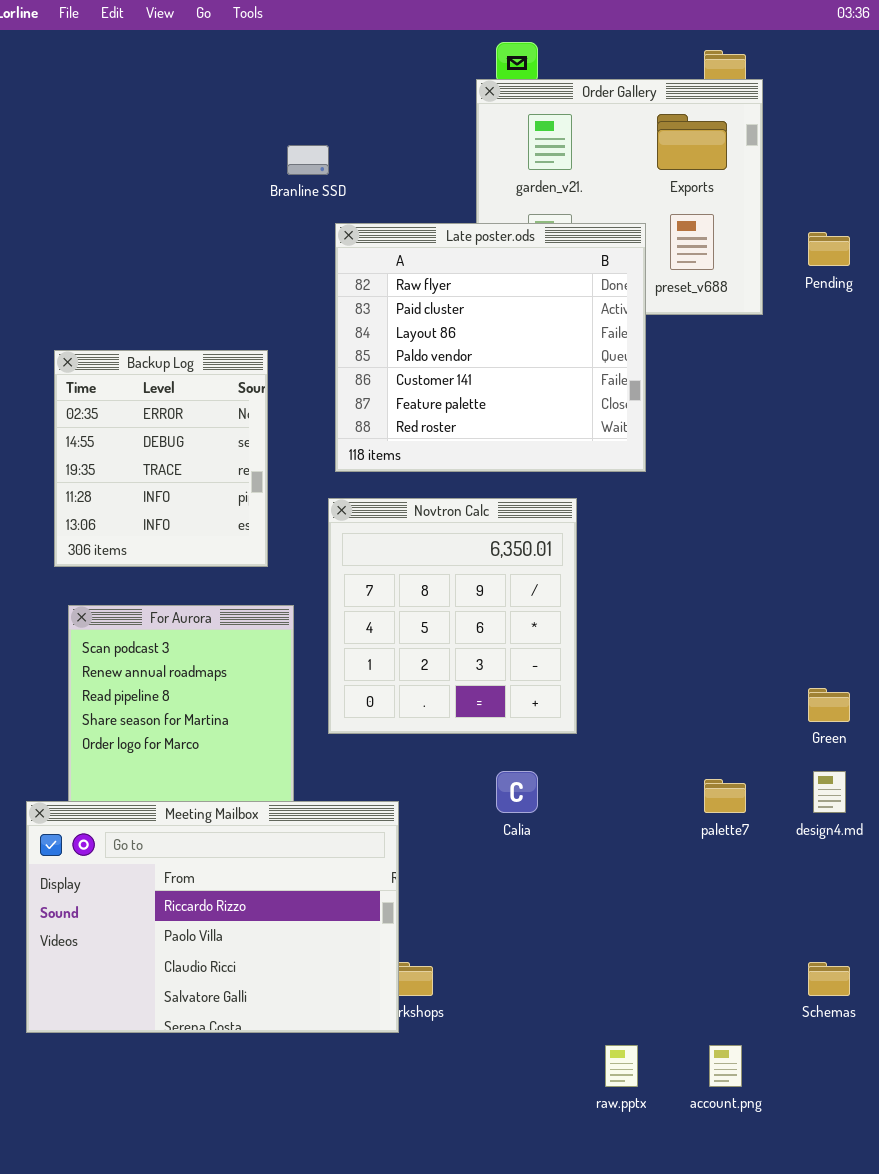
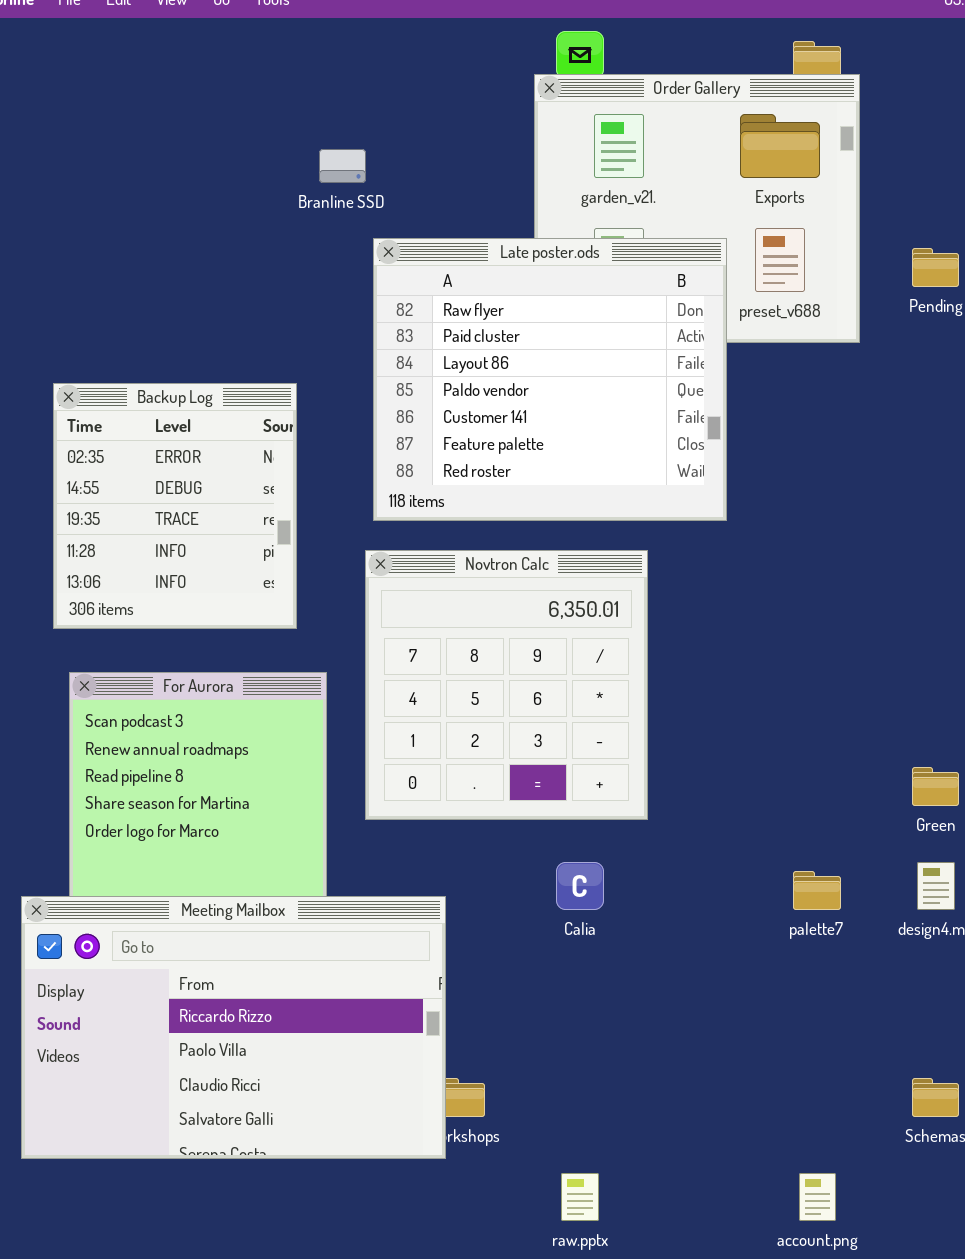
raw.pptx: [605,1045,638,1087] -> [561,1173,599,1221], moved

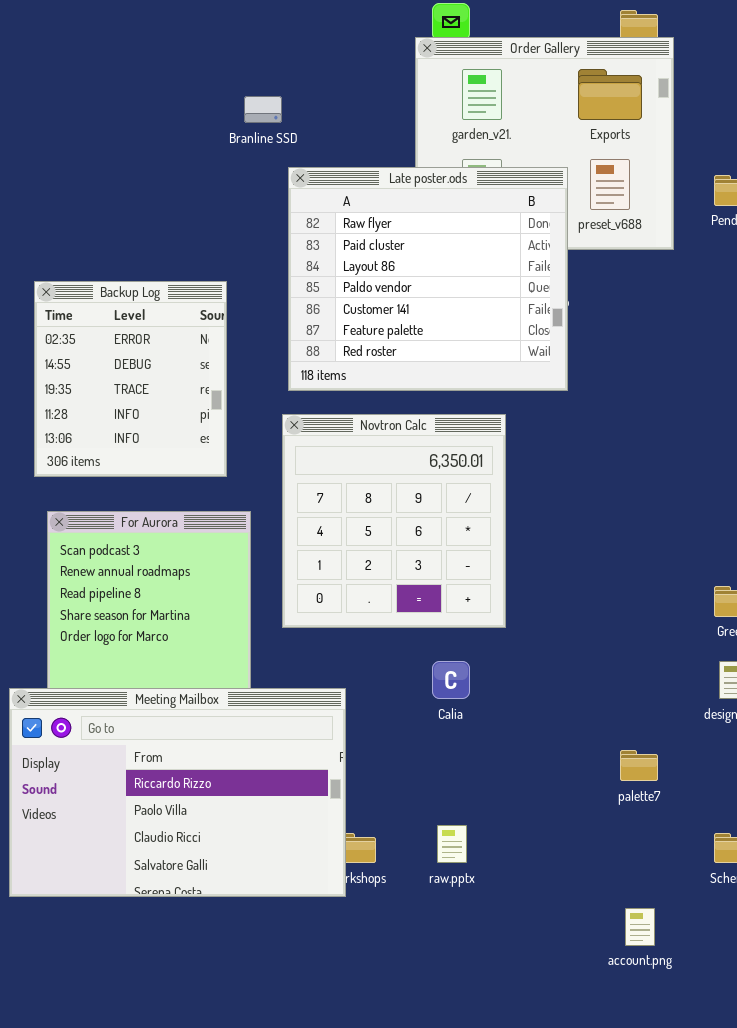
palette7: [793,871,841,910] -> [620,750,658,781], moved
raw.pptx: [561,1173,599,1221] -> [437,825,467,863], moved

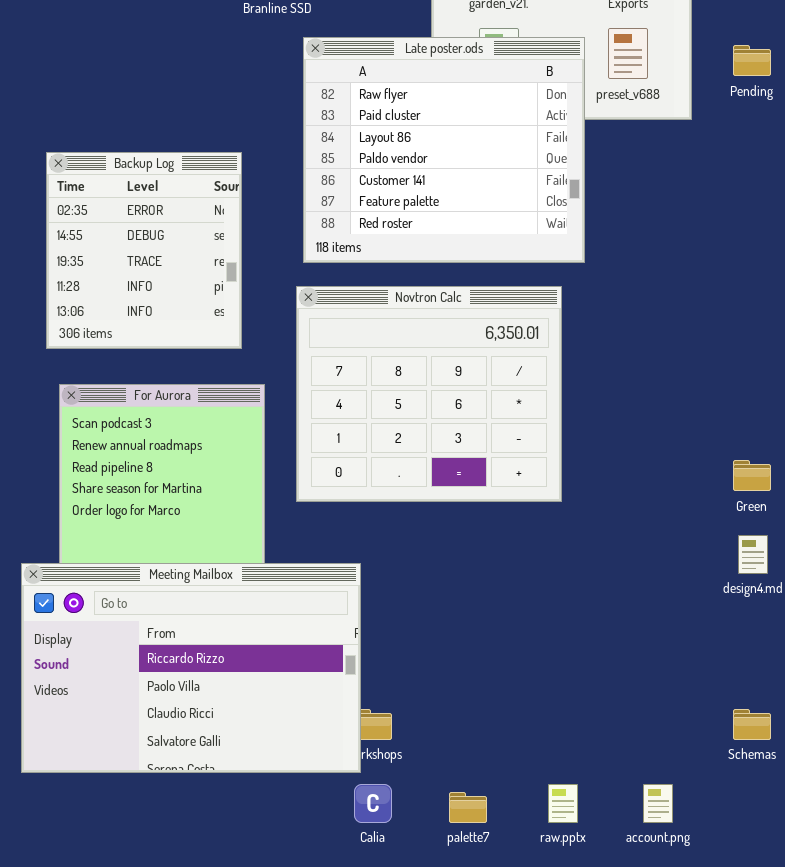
Novtron Calc: [282,414,506,628] -> [296,286,562,502], resized
Calia: [432,661,470,699] -> [354,784,392,823], moved
palette7: [620,750,658,781] -> [449,792,487,823], moved
raw.pptx: [437,825,467,863] -> [548,784,578,823], moved

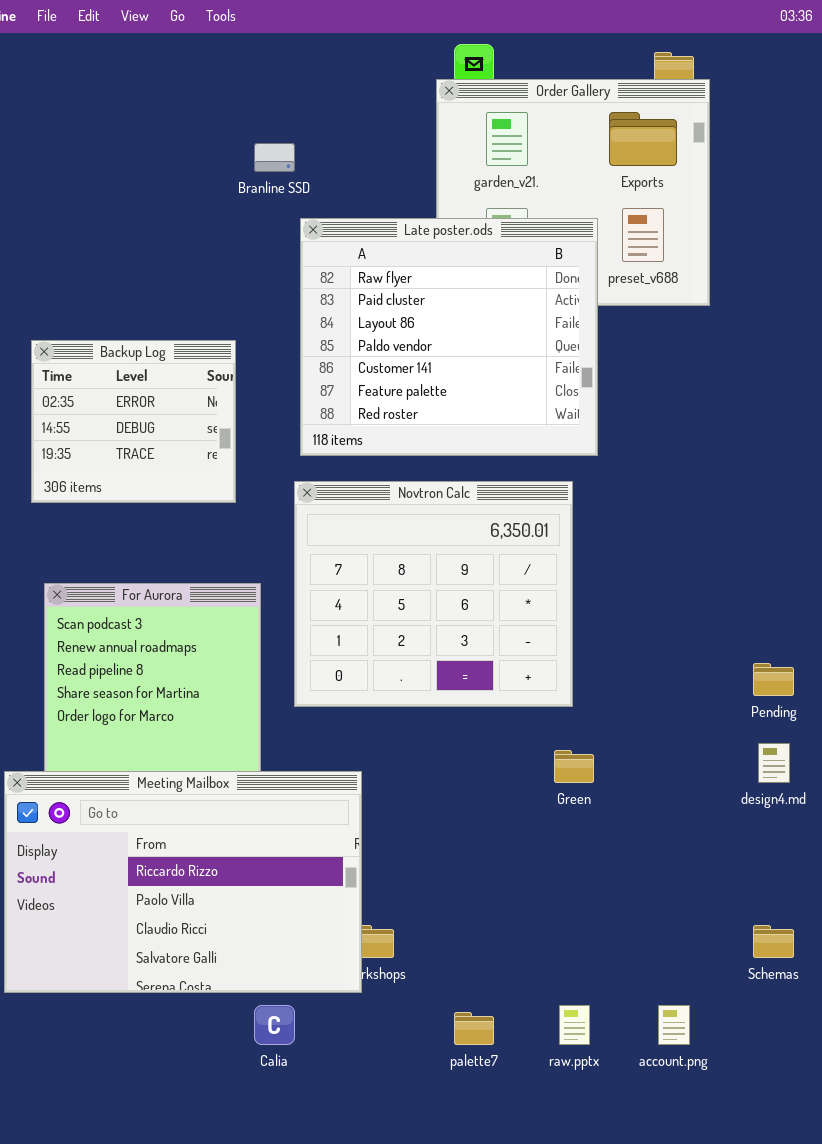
Pending: [733,45,771,76] -> [753,663,794,696], moved
Backup Log: [46,152,242,349] -> [31,340,236,503], resized
Green: [733,460,771,491] -> [554,750,594,783], moved
Calia: [354,784,392,823] -> [254,1005,295,1045], moved

